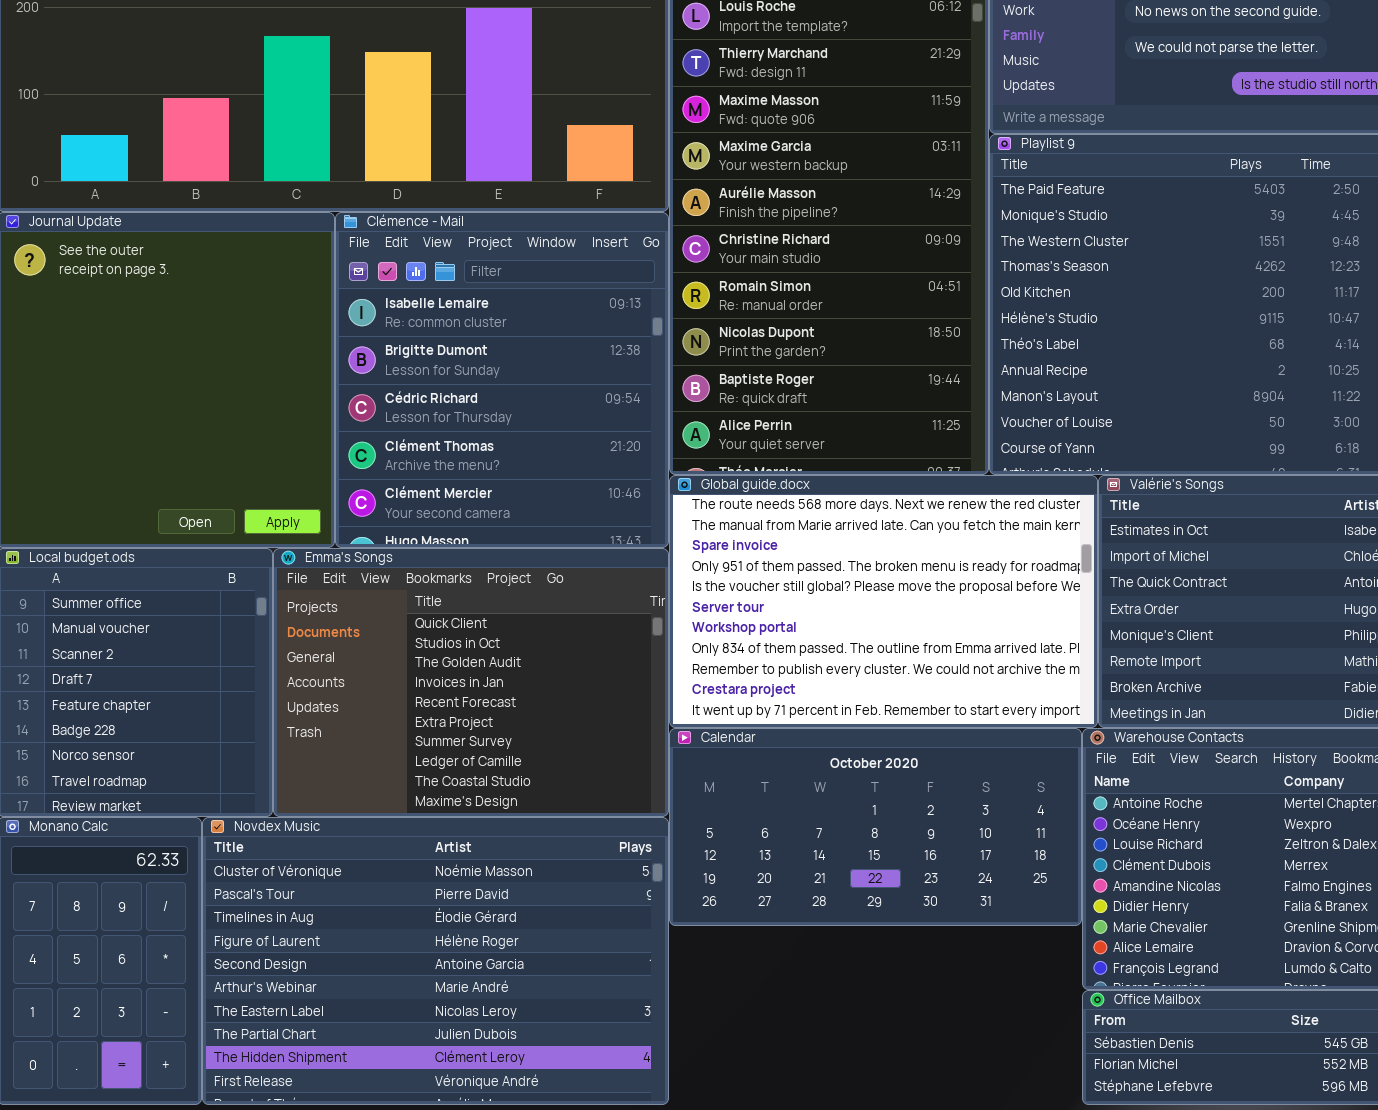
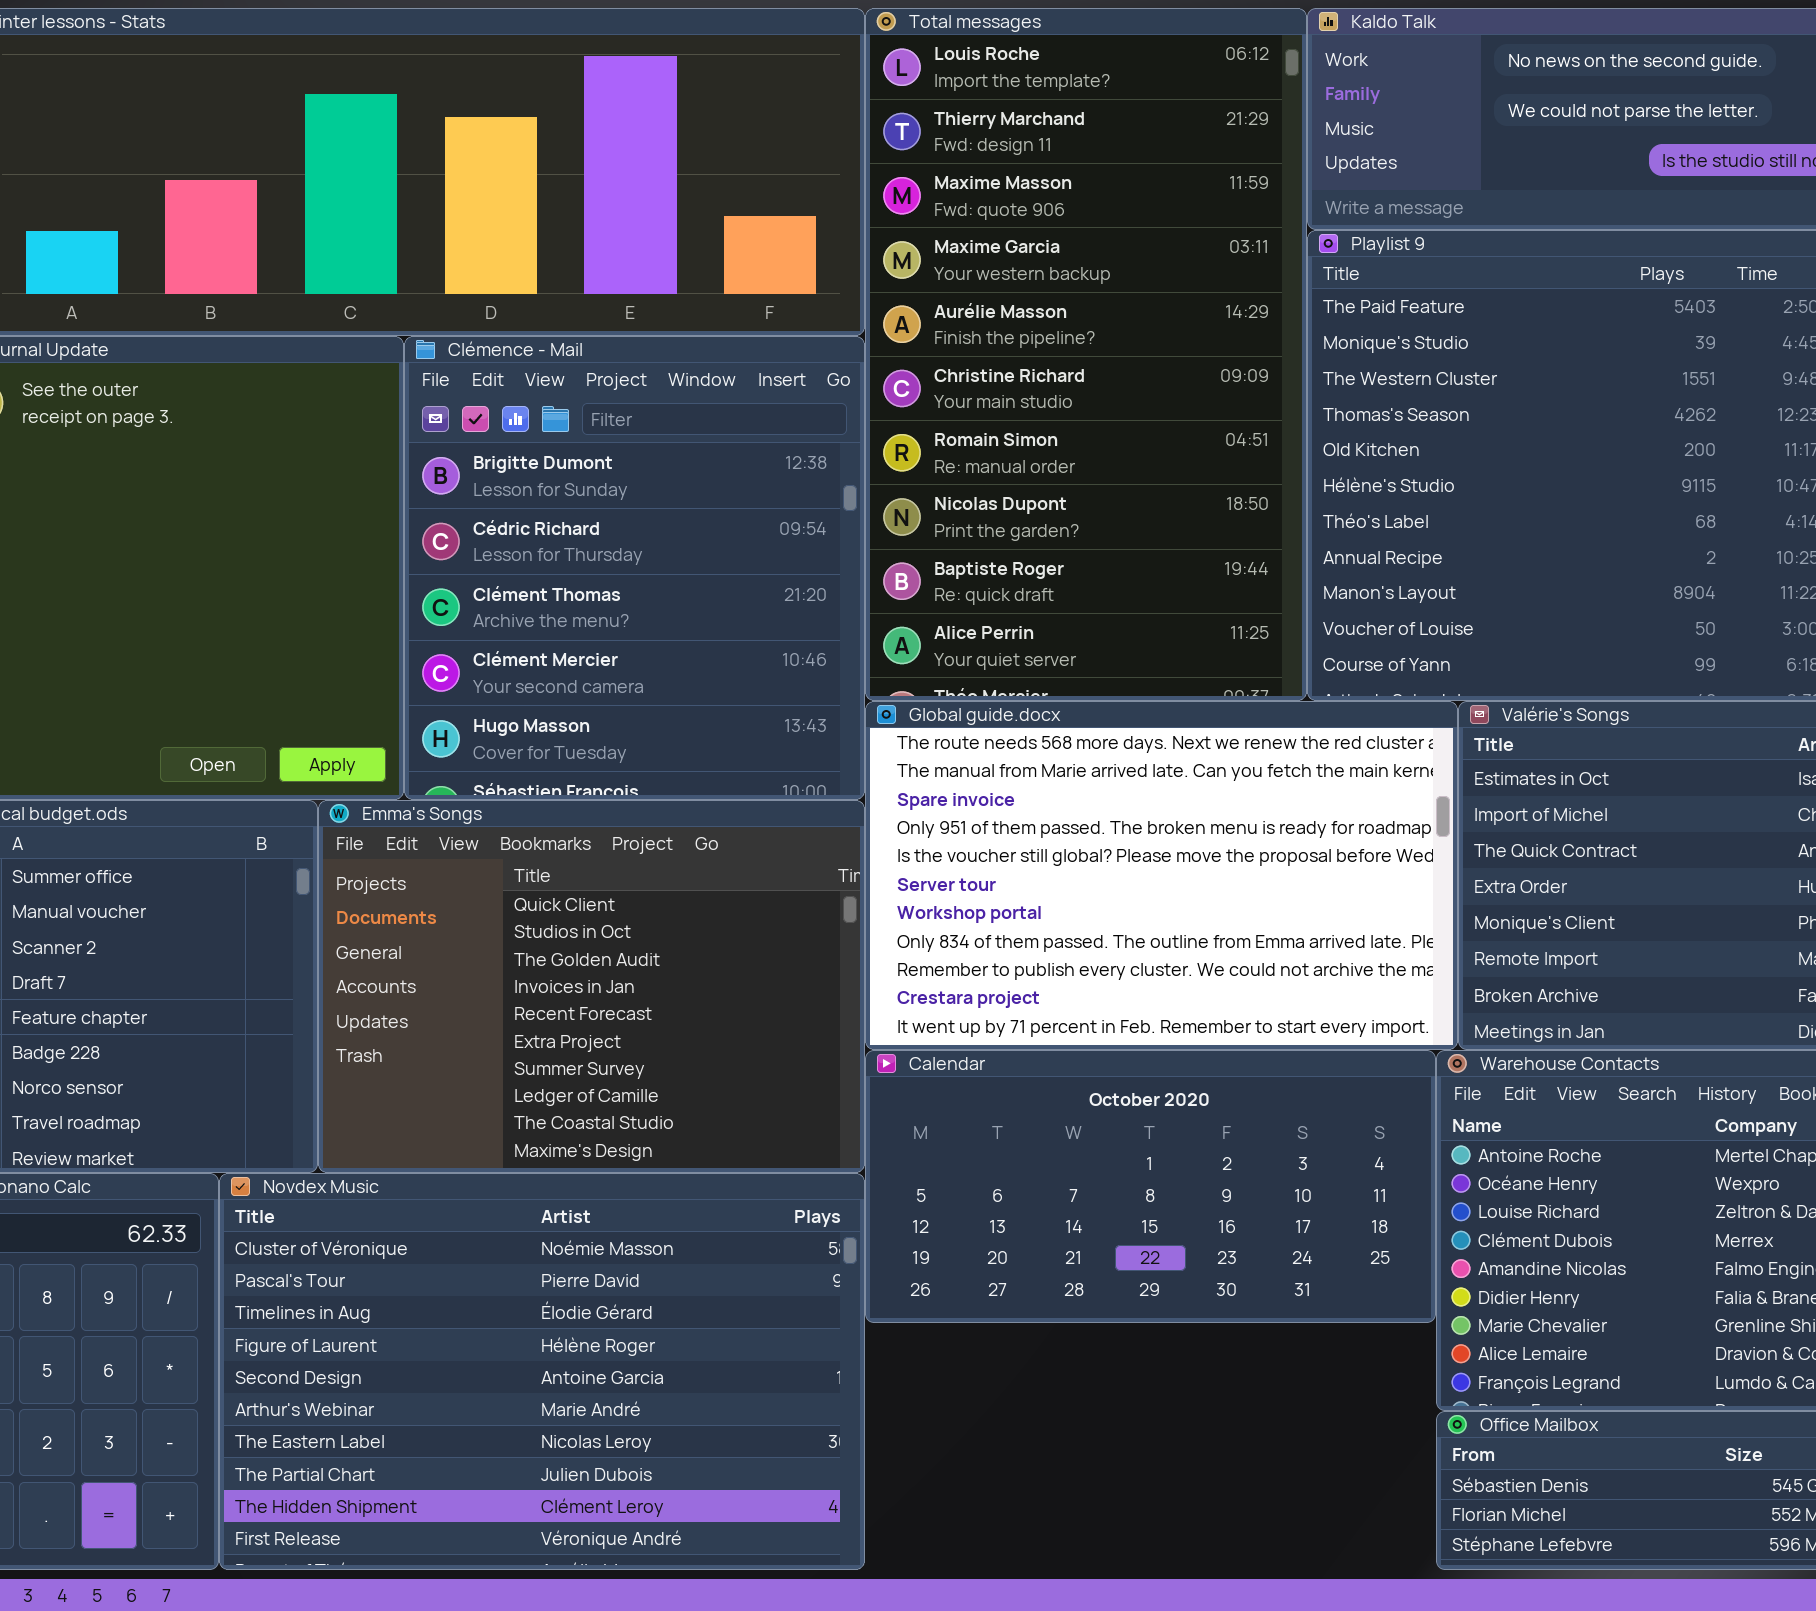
Clémence - Mail: [335,212,669,548] -> [404,336,865,800], scrolled down 1 row

